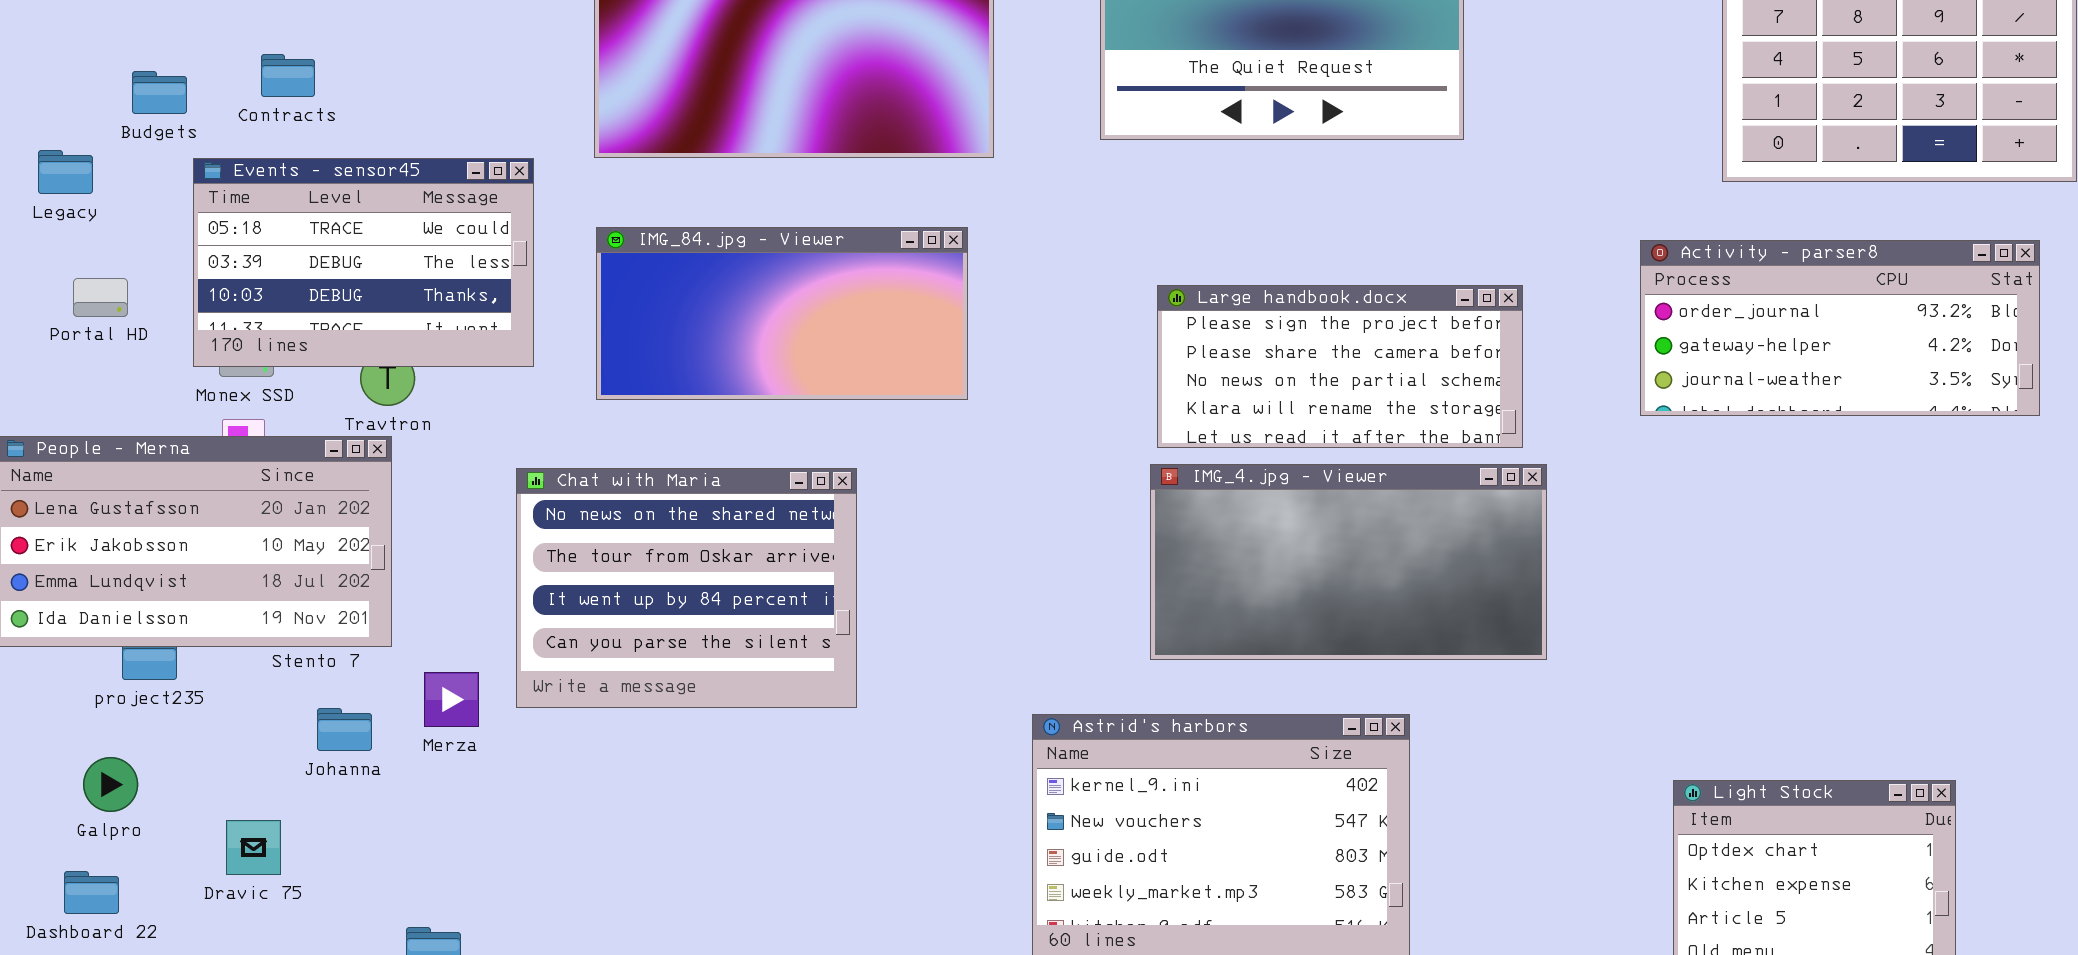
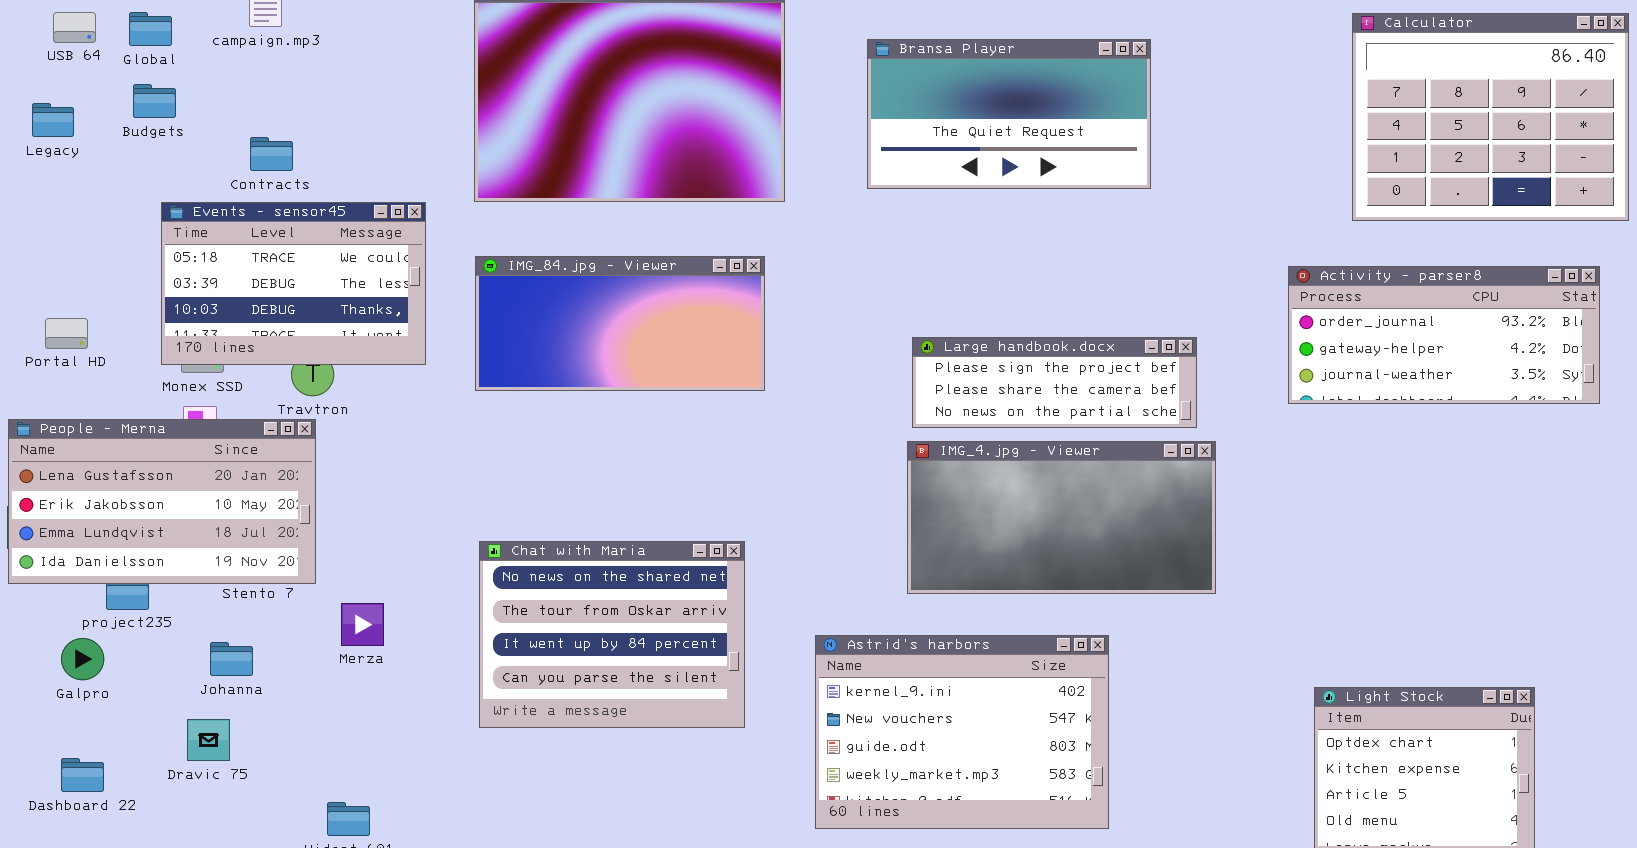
Contracts: [261,54,315,97] -> [250,137,293,171], moved
Budgets: [132,71,187,114] -> [133,84,176,118], moved
Legacy: [38,150,93,194] -> [32,103,74,137], moved
Portal HD: [73,278,128,317] -> [45,318,88,349], moved
Large handbook.docx: [1157,285,1523,448] -> [912,337,1197,428], resized
Chat with Maria: [516,468,857,708] -> [479,541,745,728], moved
Johanna: [317,708,372,751] -> [210,642,253,676], moved
Galpro: [83,757,138,812] -> [61,638,104,680], moved

